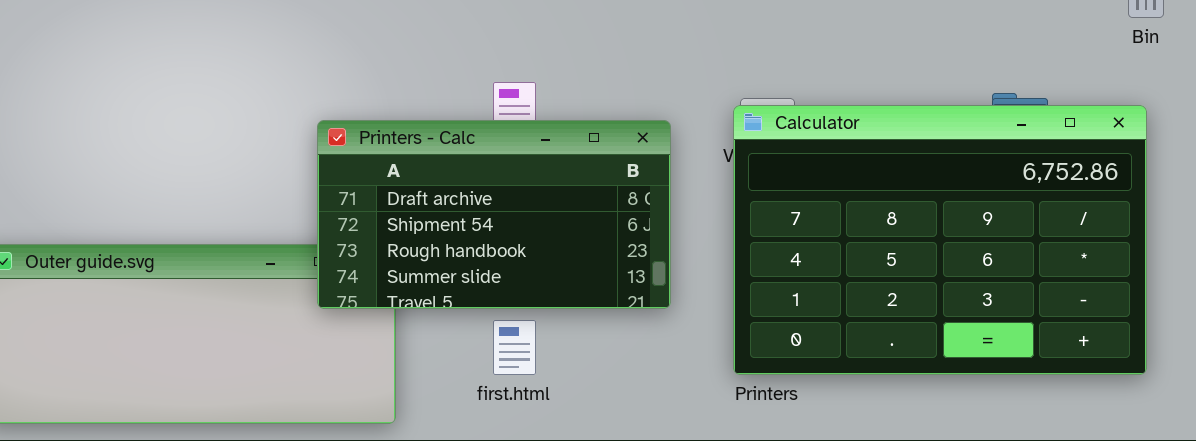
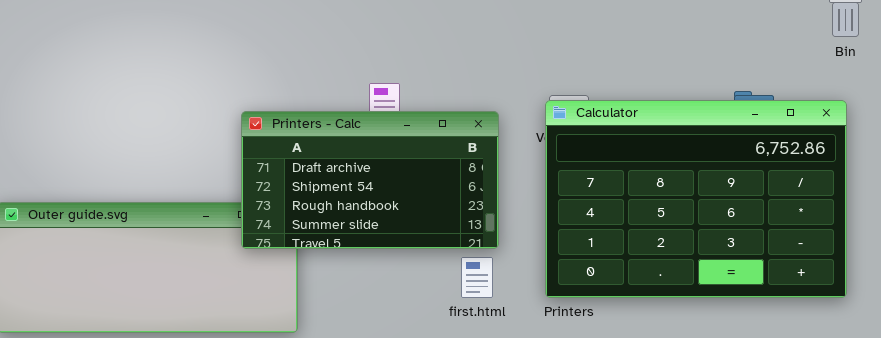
first.html: [493,320,536,375] -> [461,257,493,298], moved

